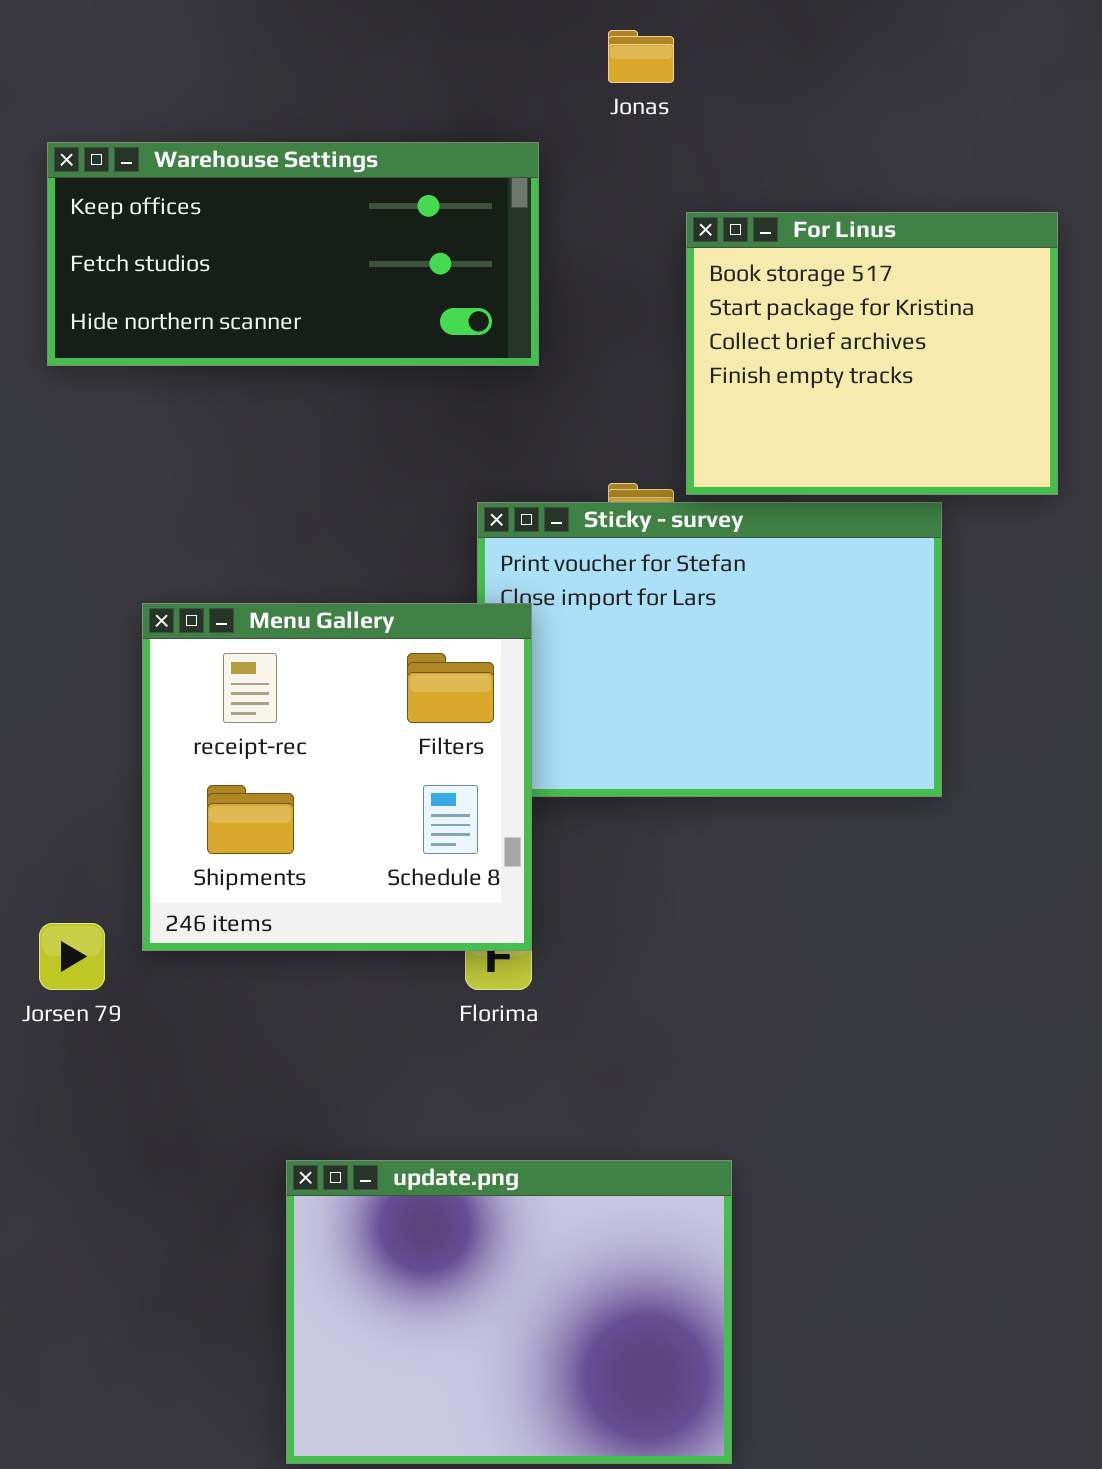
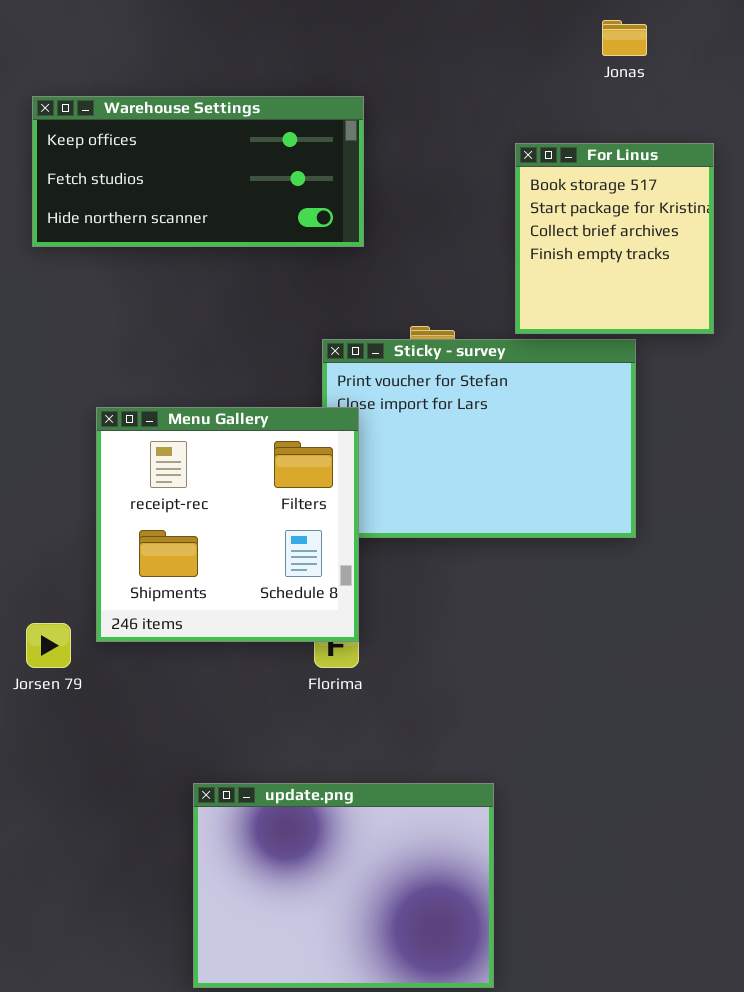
Jonas: [608,30,674,83] -> [602,20,647,56], moved
For Linus: [686,212,1058,495] -> [515,143,714,334], resized

